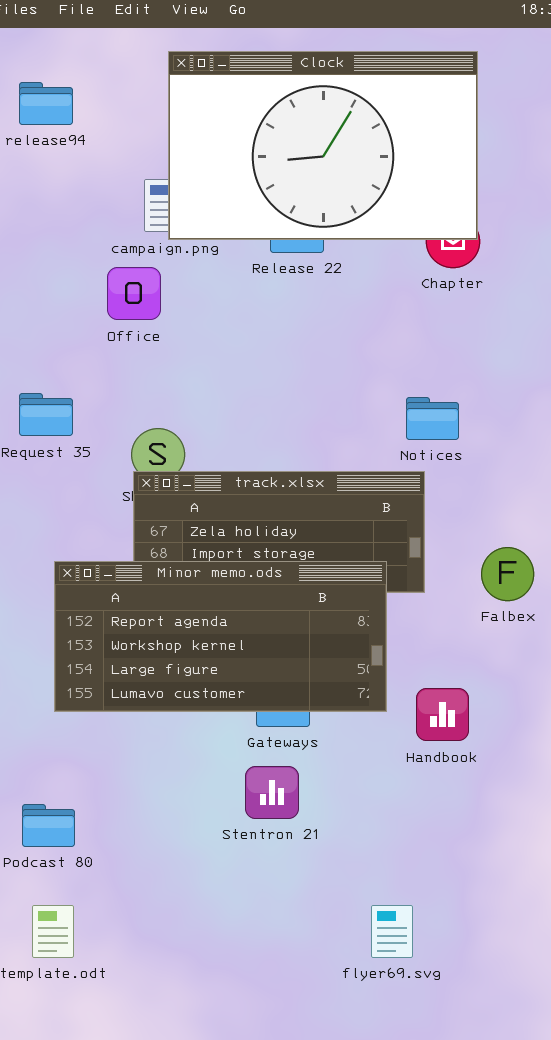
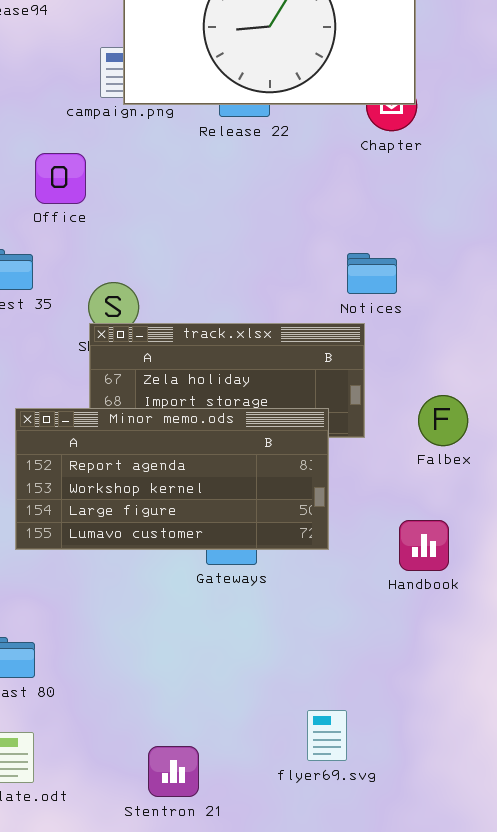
Office: [107,267,161,320] -> [35,153,86,204], moved
Handbook: [416,688,469,741] -> [399,520,449,571], moved
Stentron 21: [245,766,299,819] -> [148,746,199,797], moved
flyer69.svg: [371,905,413,958] -> [307,710,347,761], moved

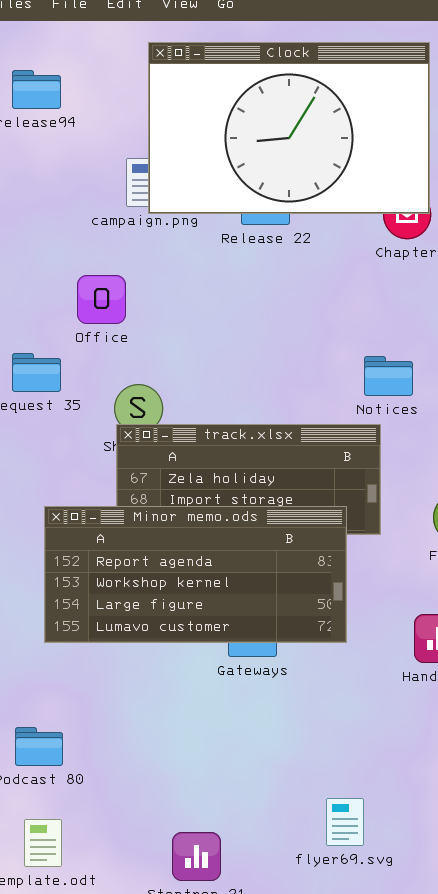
Office: [35,153,86,204] -> [77,275,126,324], moved

